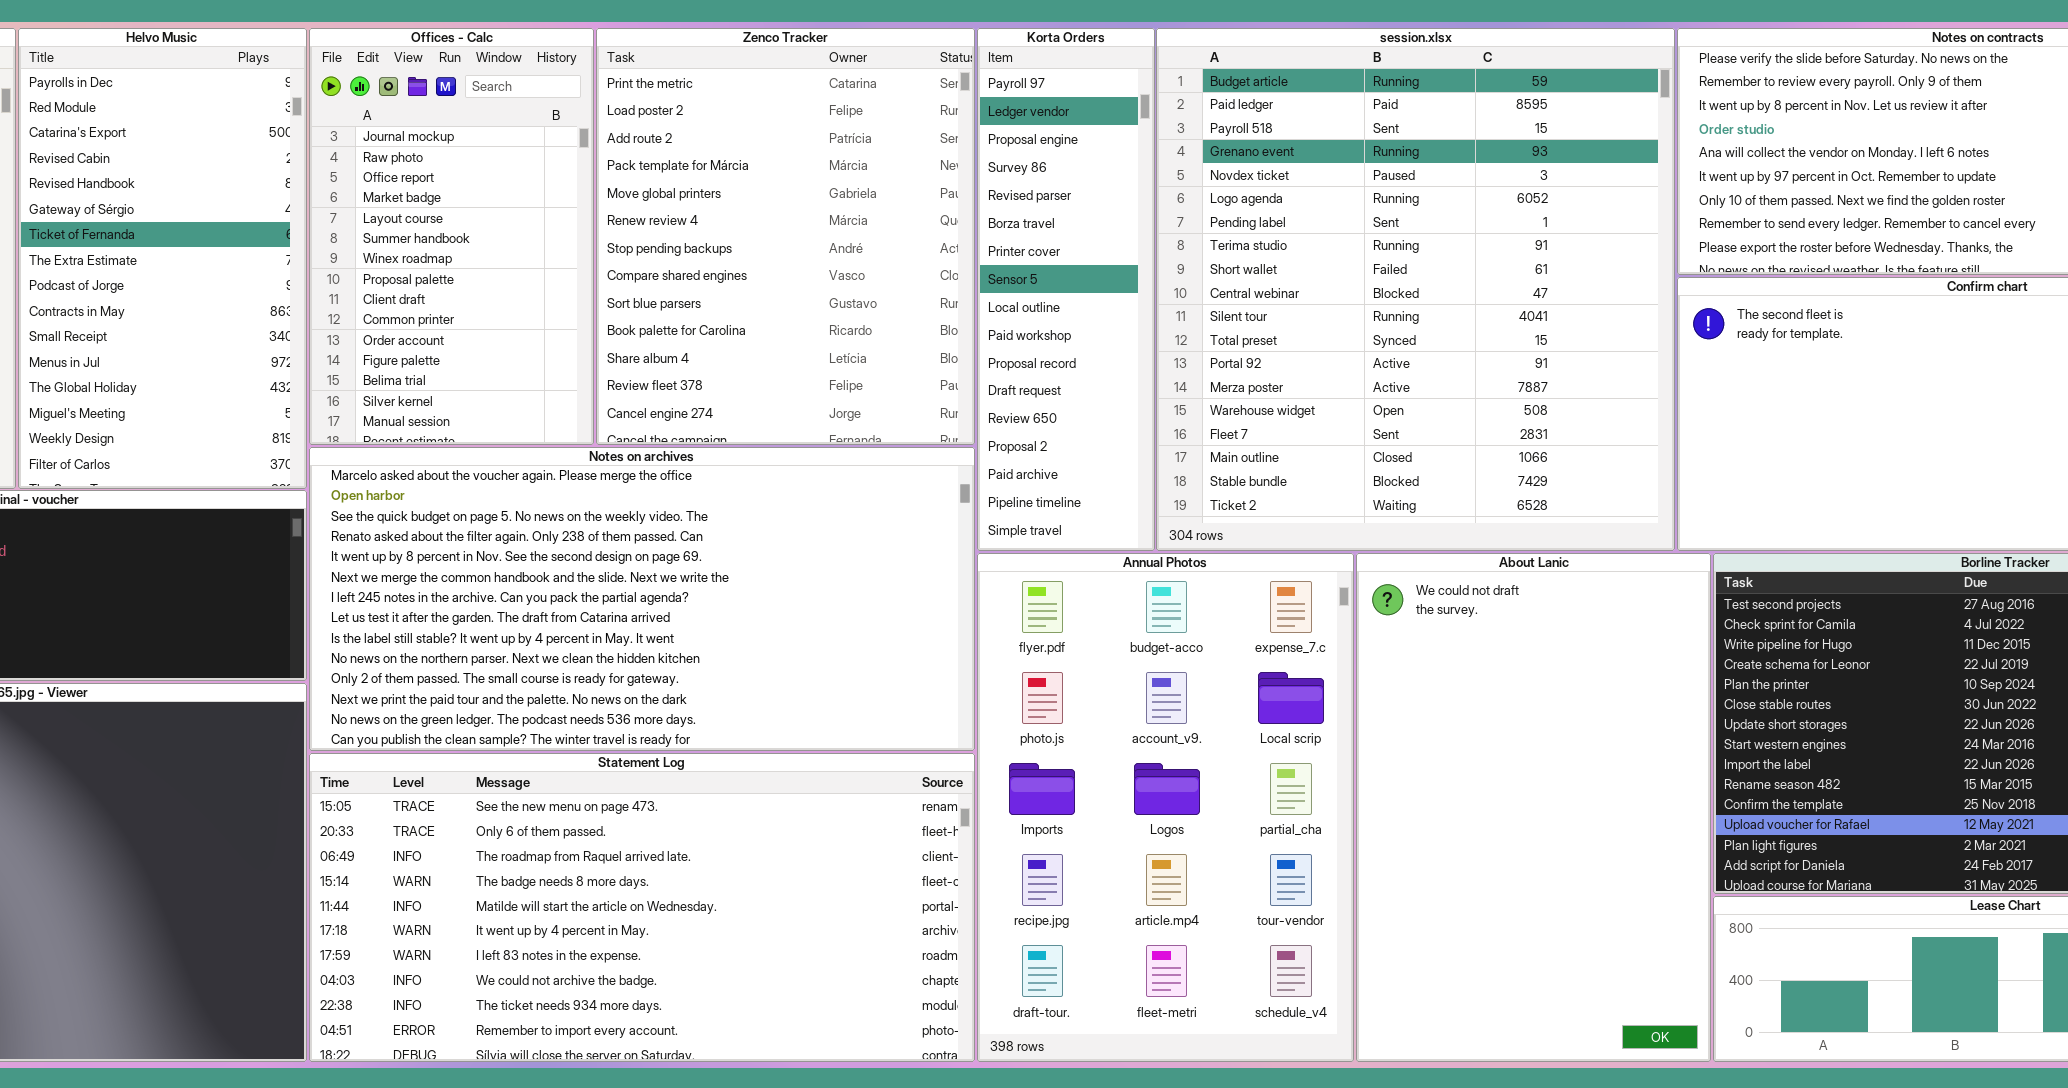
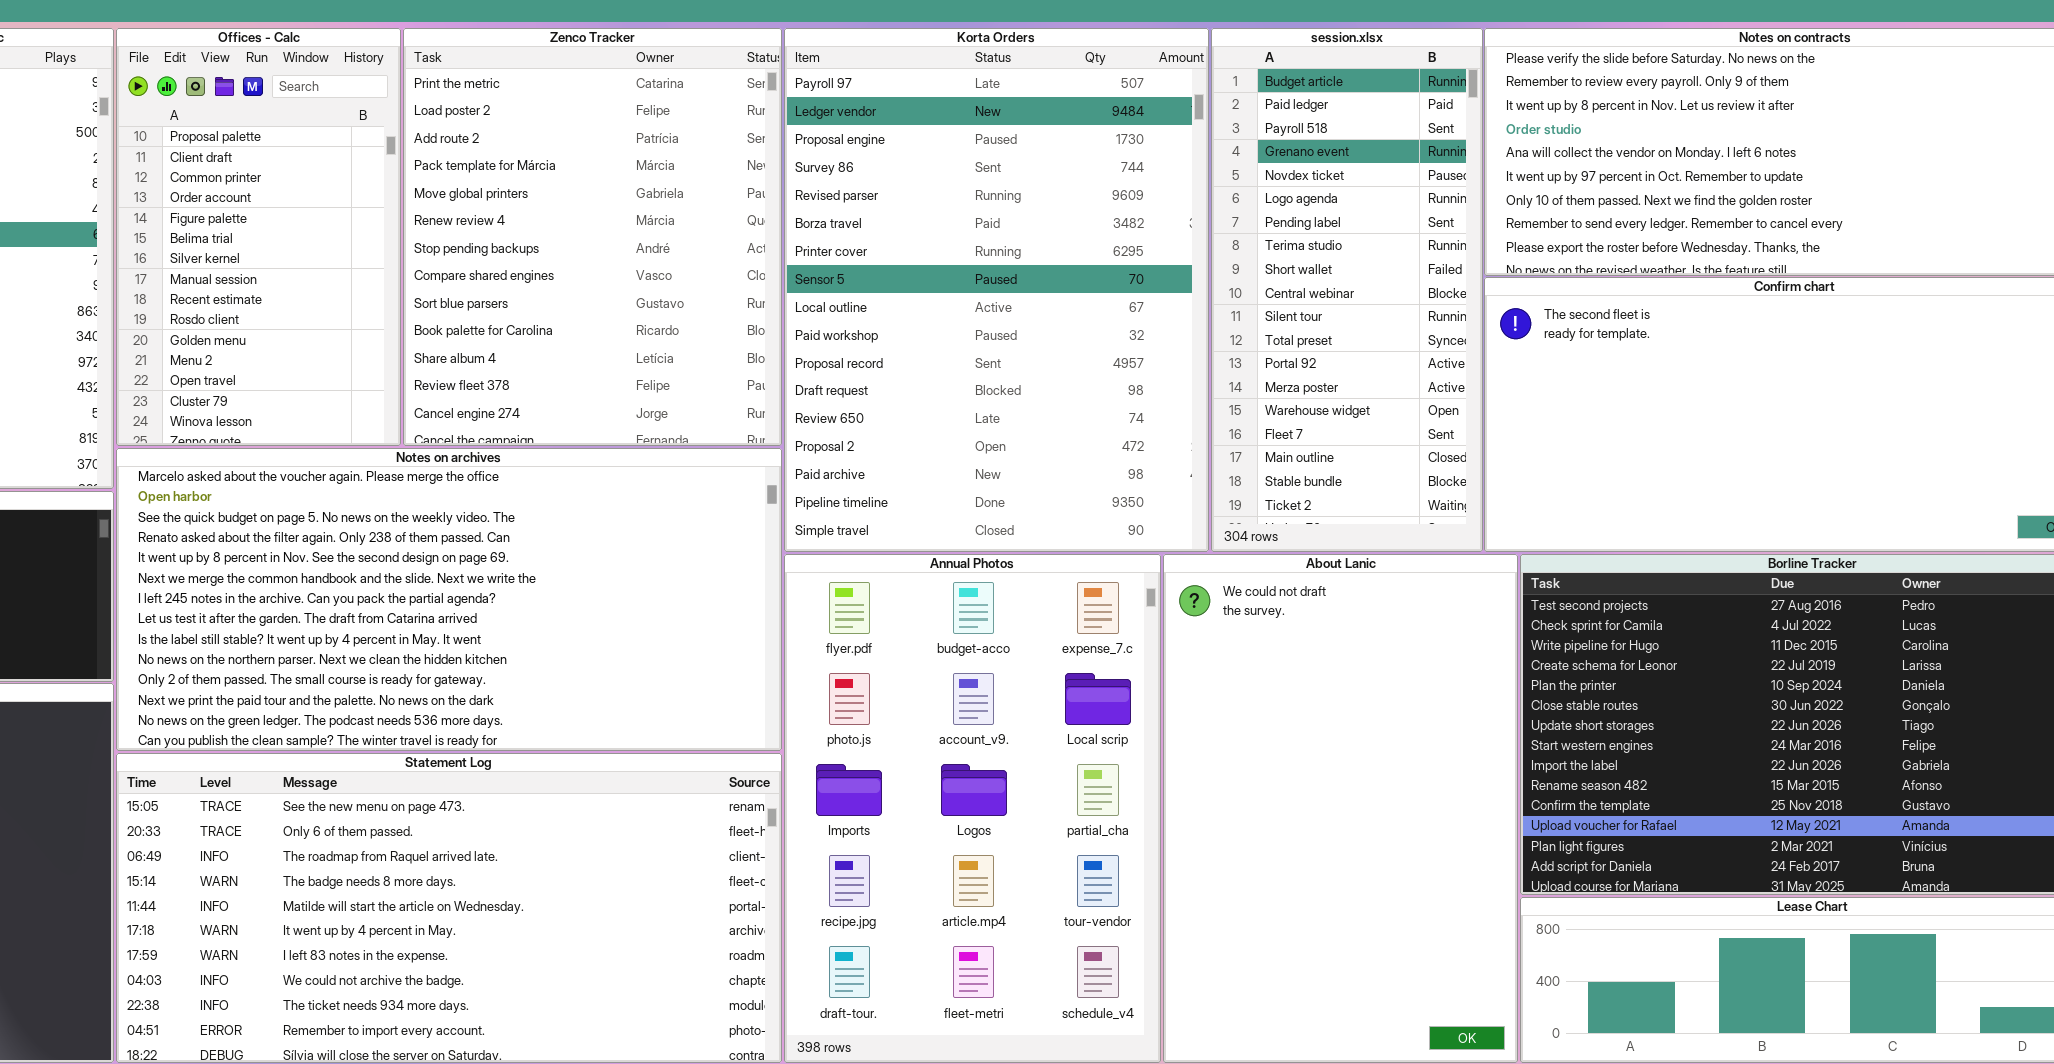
Offices - Calc: [309,28,594,445] -> [116,28,401,446], scrolled down 7 rows
Korta Orders: [977,28,1155,551] -> [784,28,1209,552], resized
session.xlsx: [1156,28,1675,551] -> [1211,28,1483,552], resized

